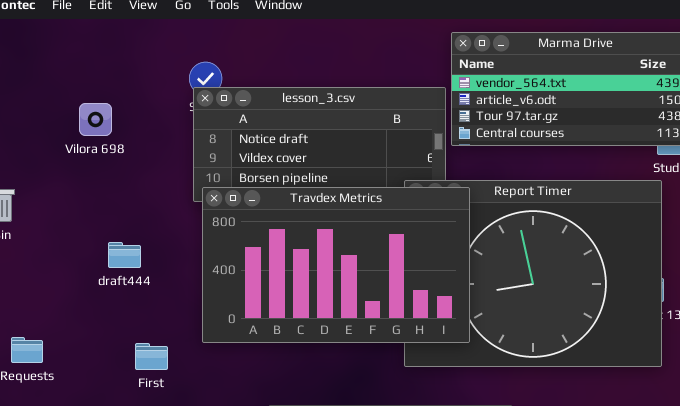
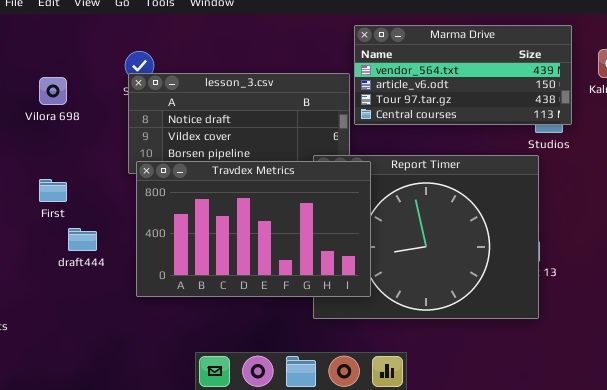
Vilora 698: [79,103,112,136] -> [39,77,67,105], moved
draft444: [108,242,141,268] -> [68,228,97,251], moved
First: [135,343,168,370] -> [39,179,67,202], moved

